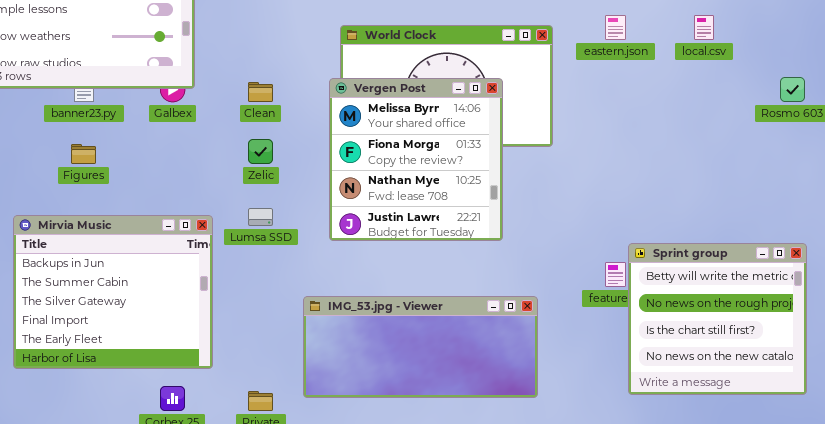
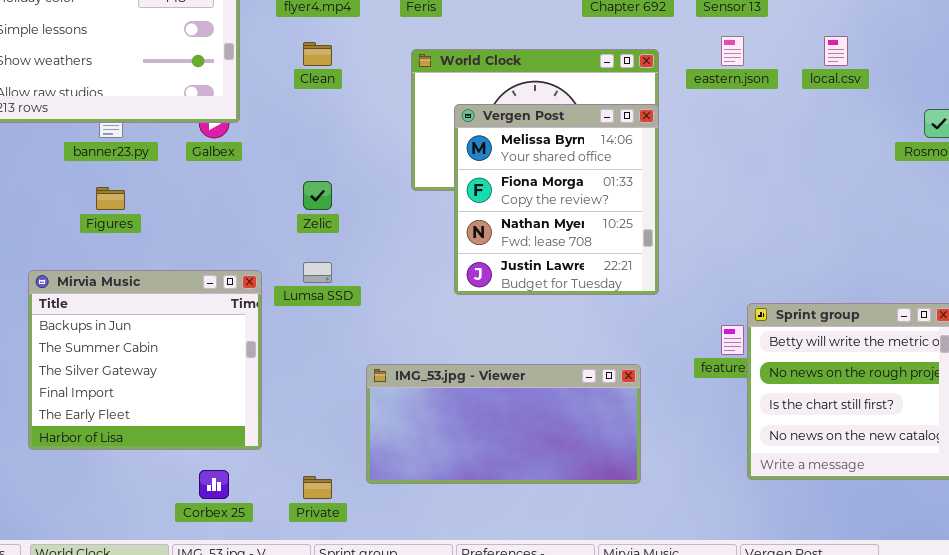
Vergen Post: [329,78,503,241] -> [454,104,659,295], moved
Clean: [248,82,273,102] -> [303,42,332,66], moved

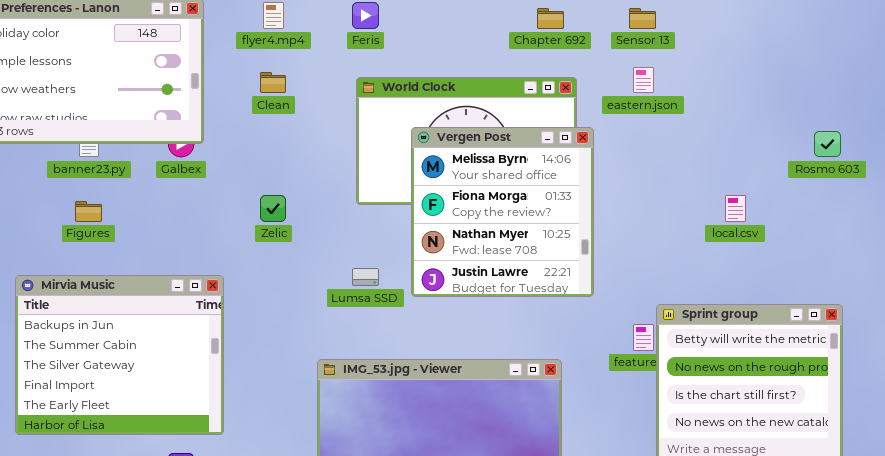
local.csv: [824,36,848,66] -> [725,195,746,222], moved
Vergen Post: [454,104,659,295] -> [411,127,594,297], moved
Lumsa SSD: [303,262,332,283] -> [352,268,379,286], moved

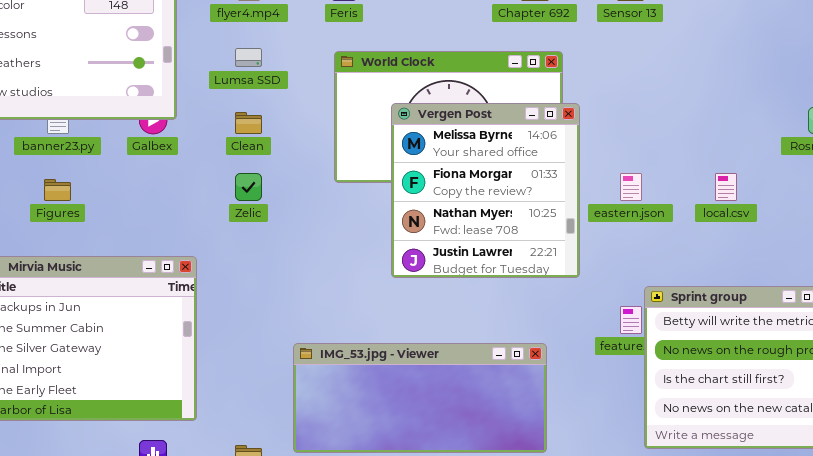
eastern.json: [633,67,654,93] -> [620,173,642,201], moved
Clean: [260,72,286,93] -> [235,112,262,134], moved
Lumsa SSD: [352,268,379,286] -> [235,48,262,67], moved

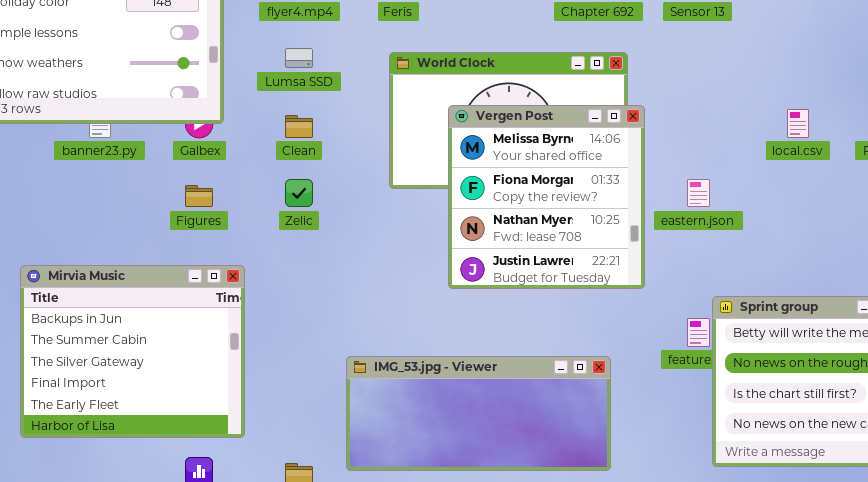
local.csv: [715,173,737,201] -> [787,109,809,138], moved
Figures: [44,179,71,201] -> [185,185,213,207], moved

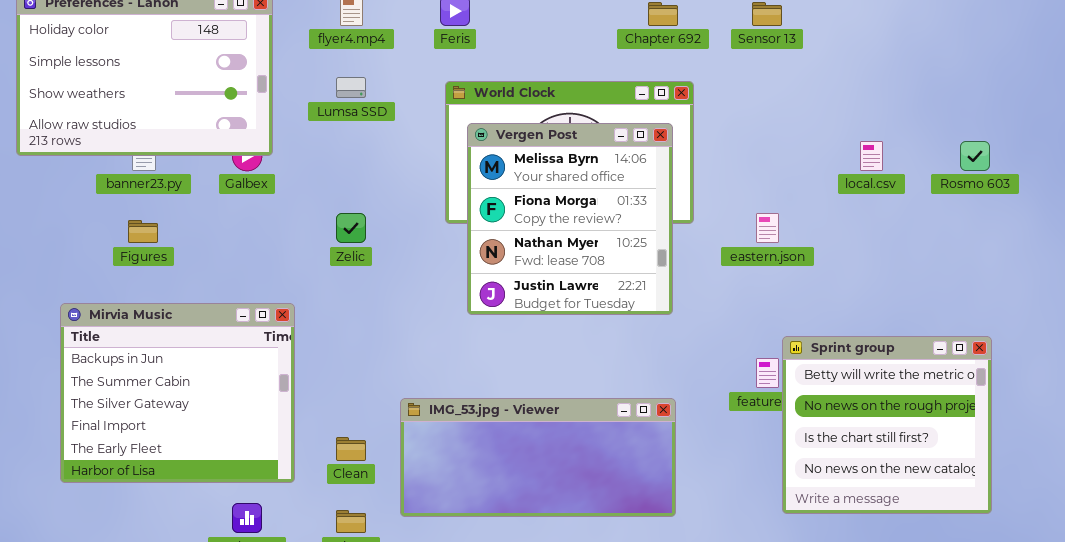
Vergen Post: [448,105,645,289] -> [467,123,673,315], moved
Clean: [285,115,313,138] -> [336,437,366,461], moved
Figures: [185,185,213,207] -> [128,220,158,243], moved

